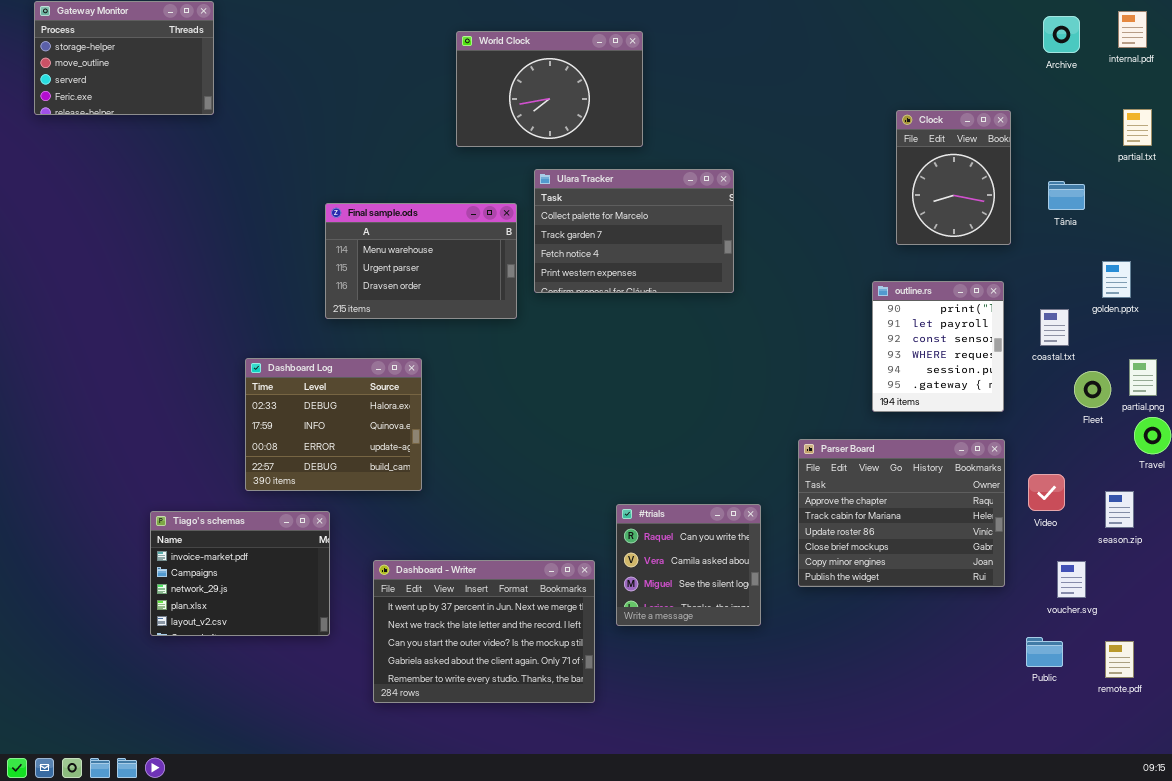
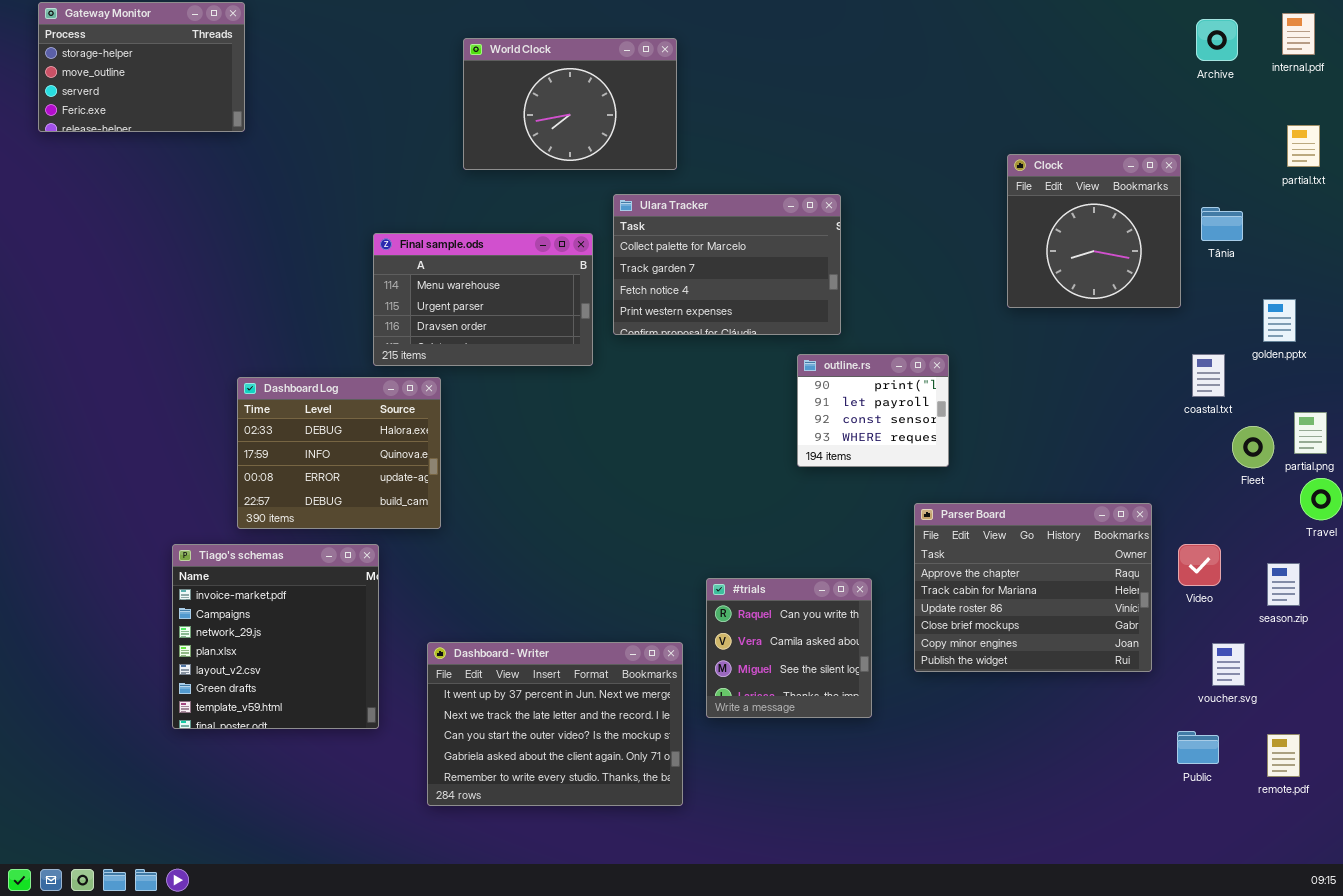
World Clock: [456,31,643,147] -> [463,38,677,170], moved
Clock: [896,110,1011,245] -> [1007,154,1181,308], moved, resized
outline.rs: [872,281,1004,412] -> [797,354,949,467], moved, resized
Dashboard Log: [245,358,422,491] -> [237,377,441,529], moved
Tiago's schemas: [150,511,330,636] -> [172,544,379,729], resized

